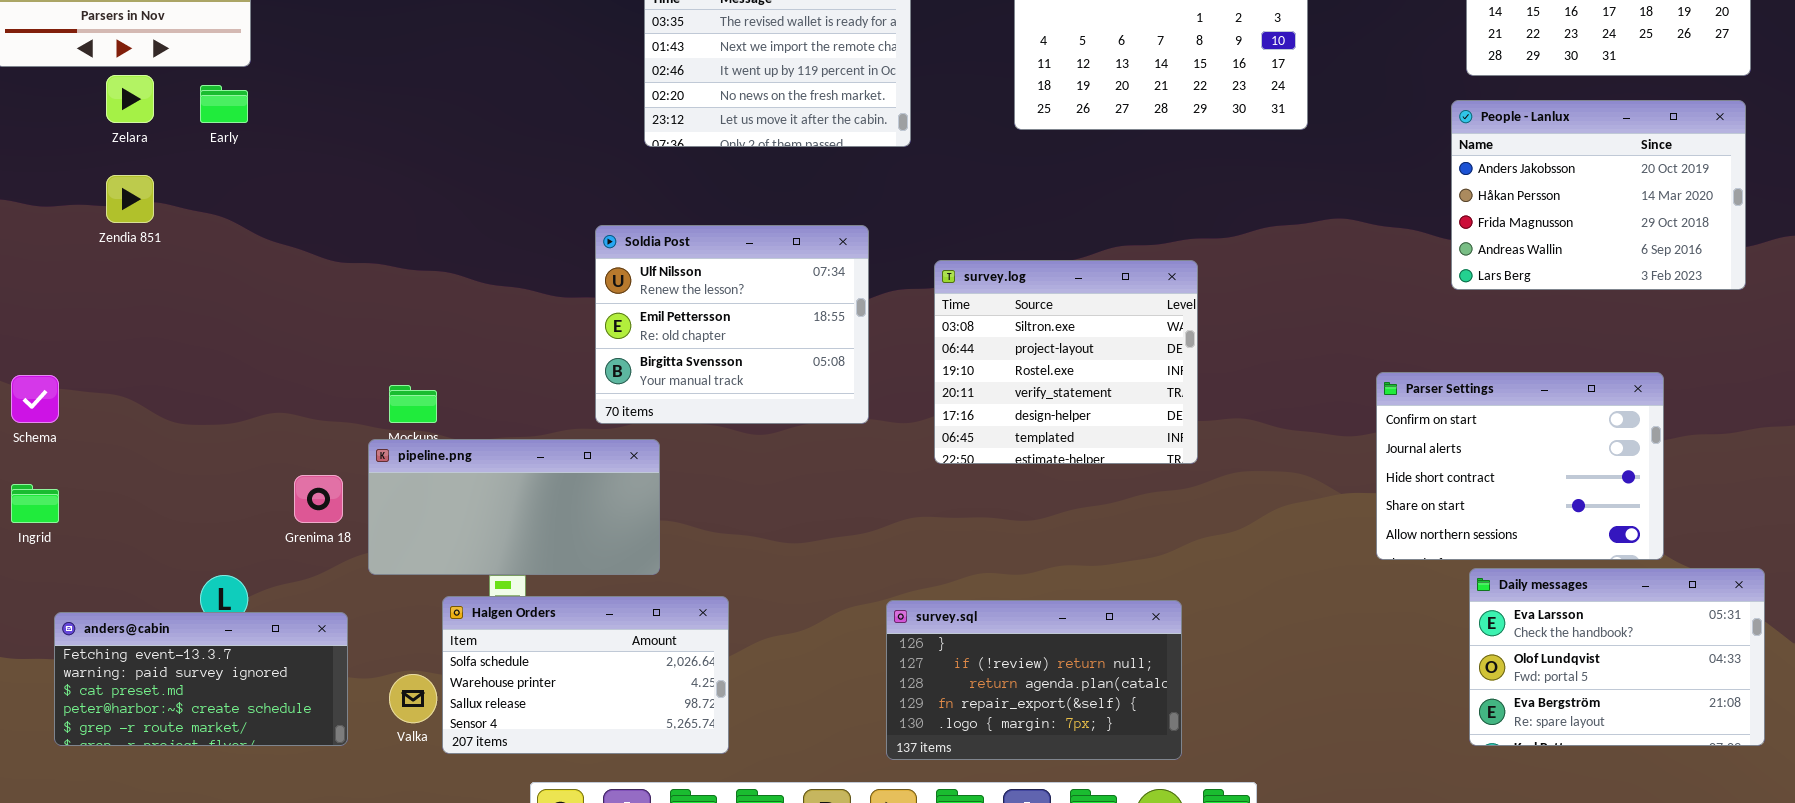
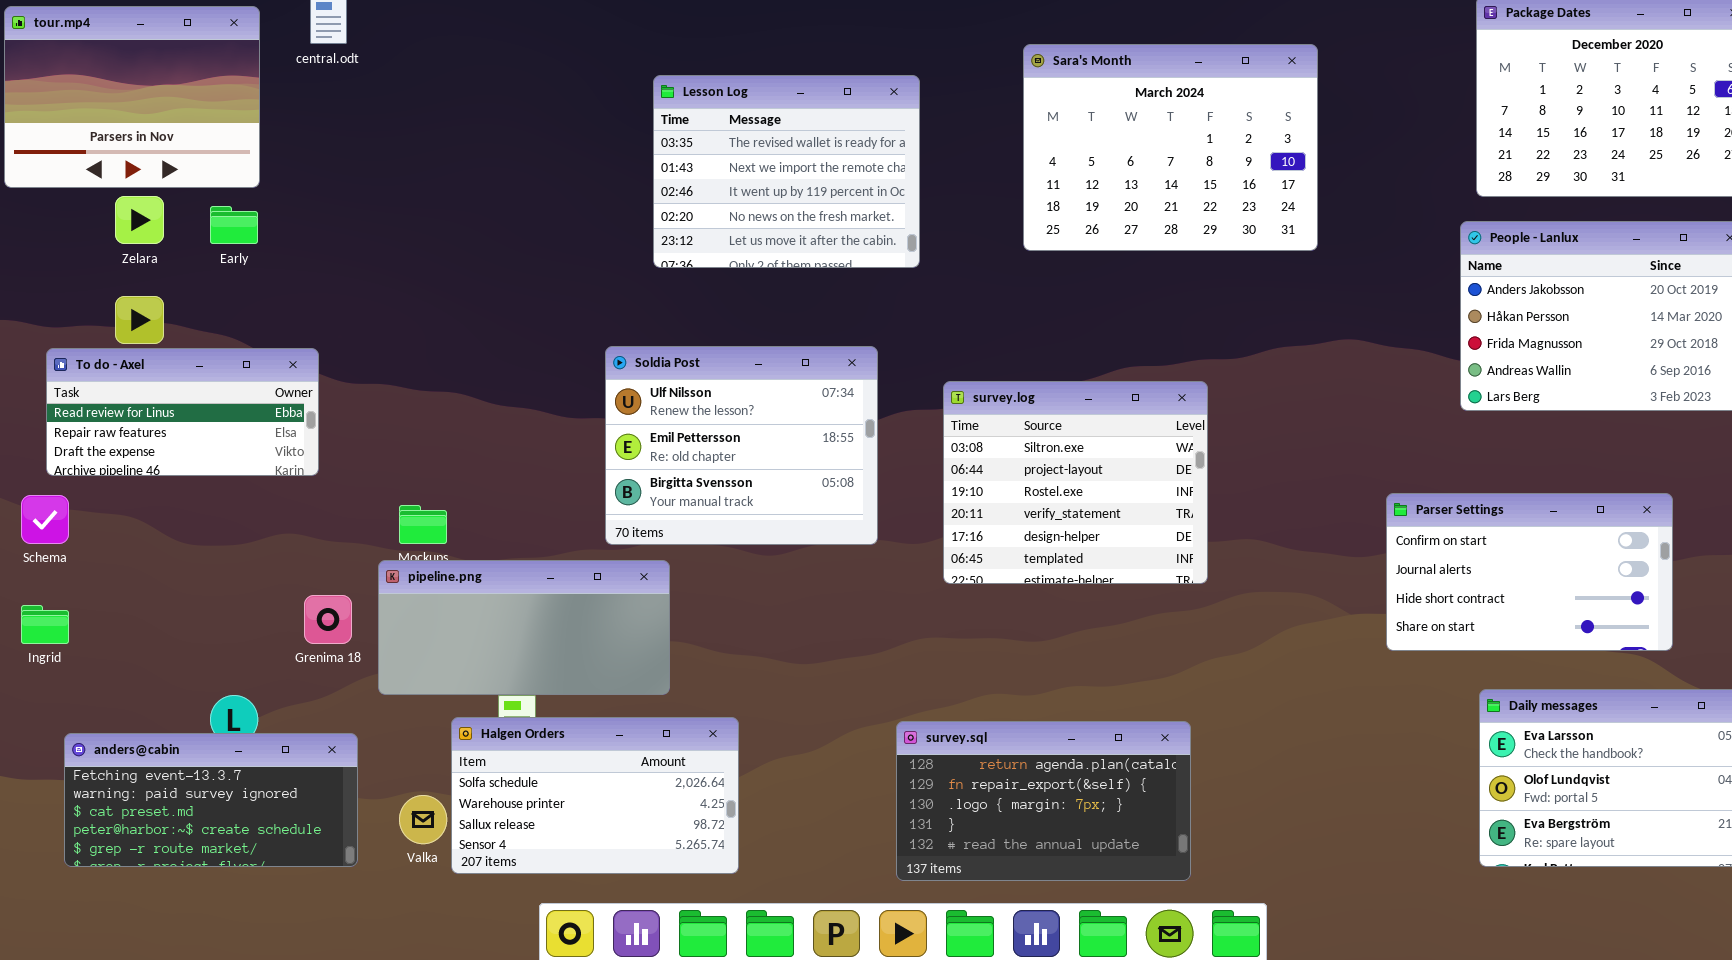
To do - Axel: none -> [46,348,319,476], opened
Parser Settings: [1376,372,1664,560] -> [1386,493,1673,651], resized
survey.sql: [886,600,1182,760] -> [896,721,1191,881], scrolled down 2 rows

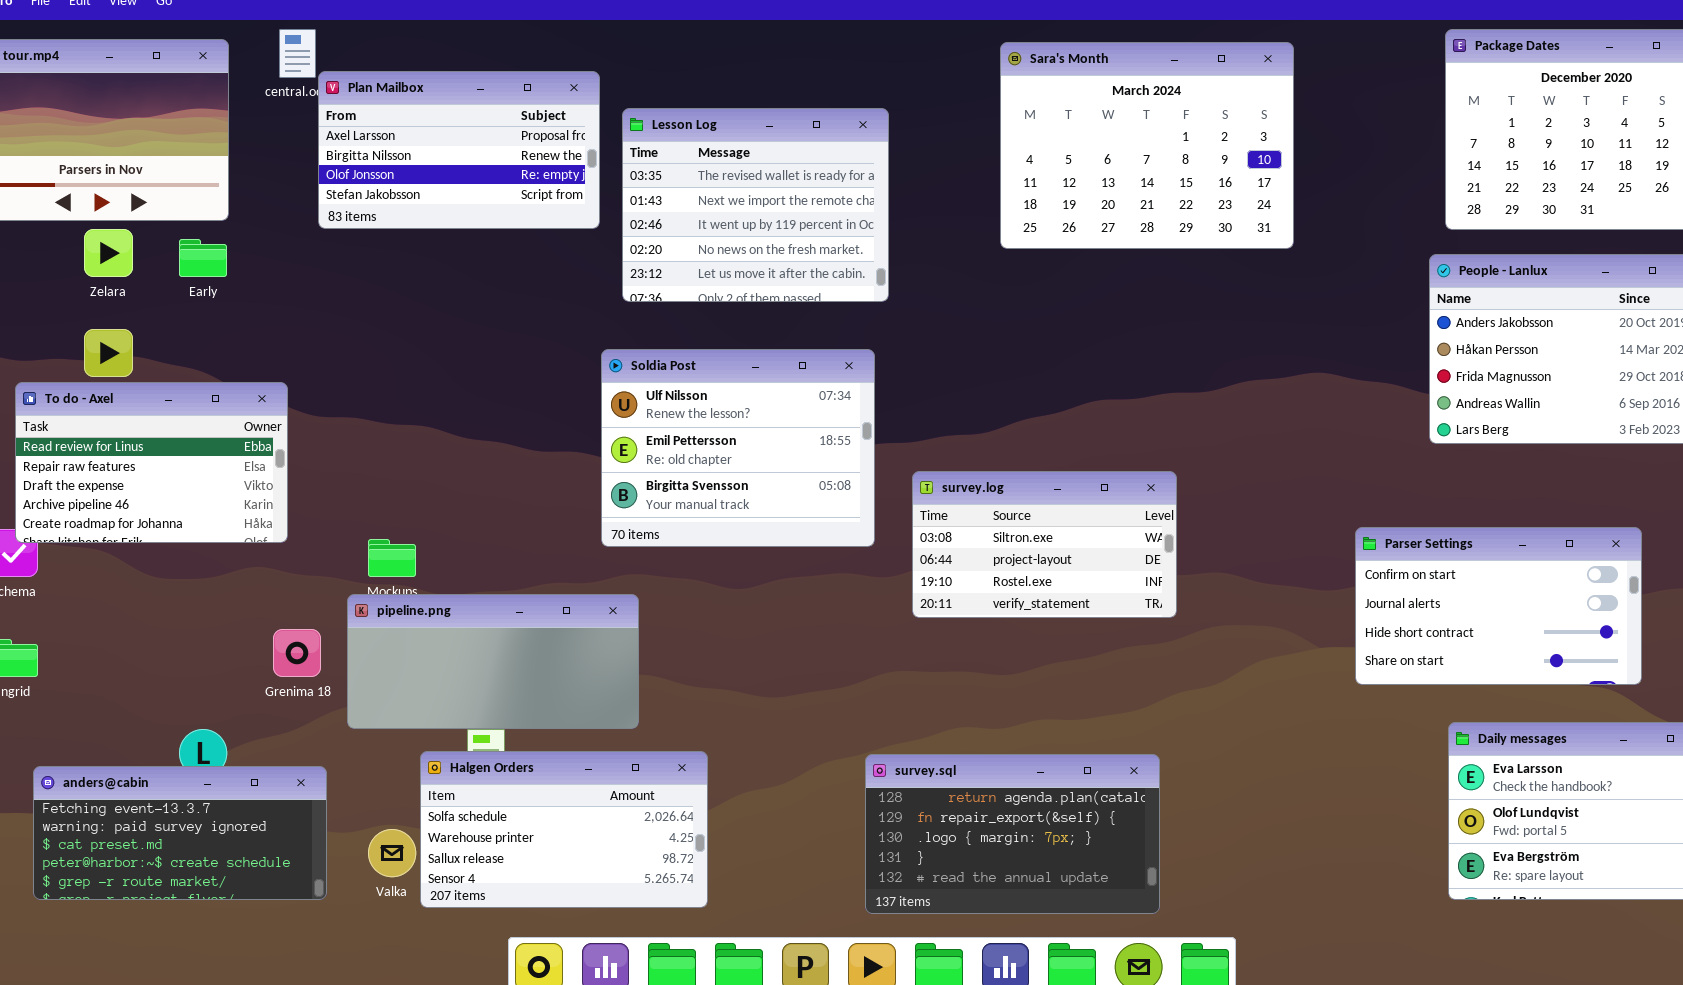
Plan Mailbox: none -> [318,71,600,229], opened
Sara's Month: [1023,44,1318,251] -> [1000,42,1294,249], moved
Soldia Post: [605,346,878,545] -> [601,349,875,547], moved
To do - Axel: [46,348,319,476] -> [15,382,288,543], resized
survey.log: [943,381,1208,584] -> [912,471,1177,618], resized

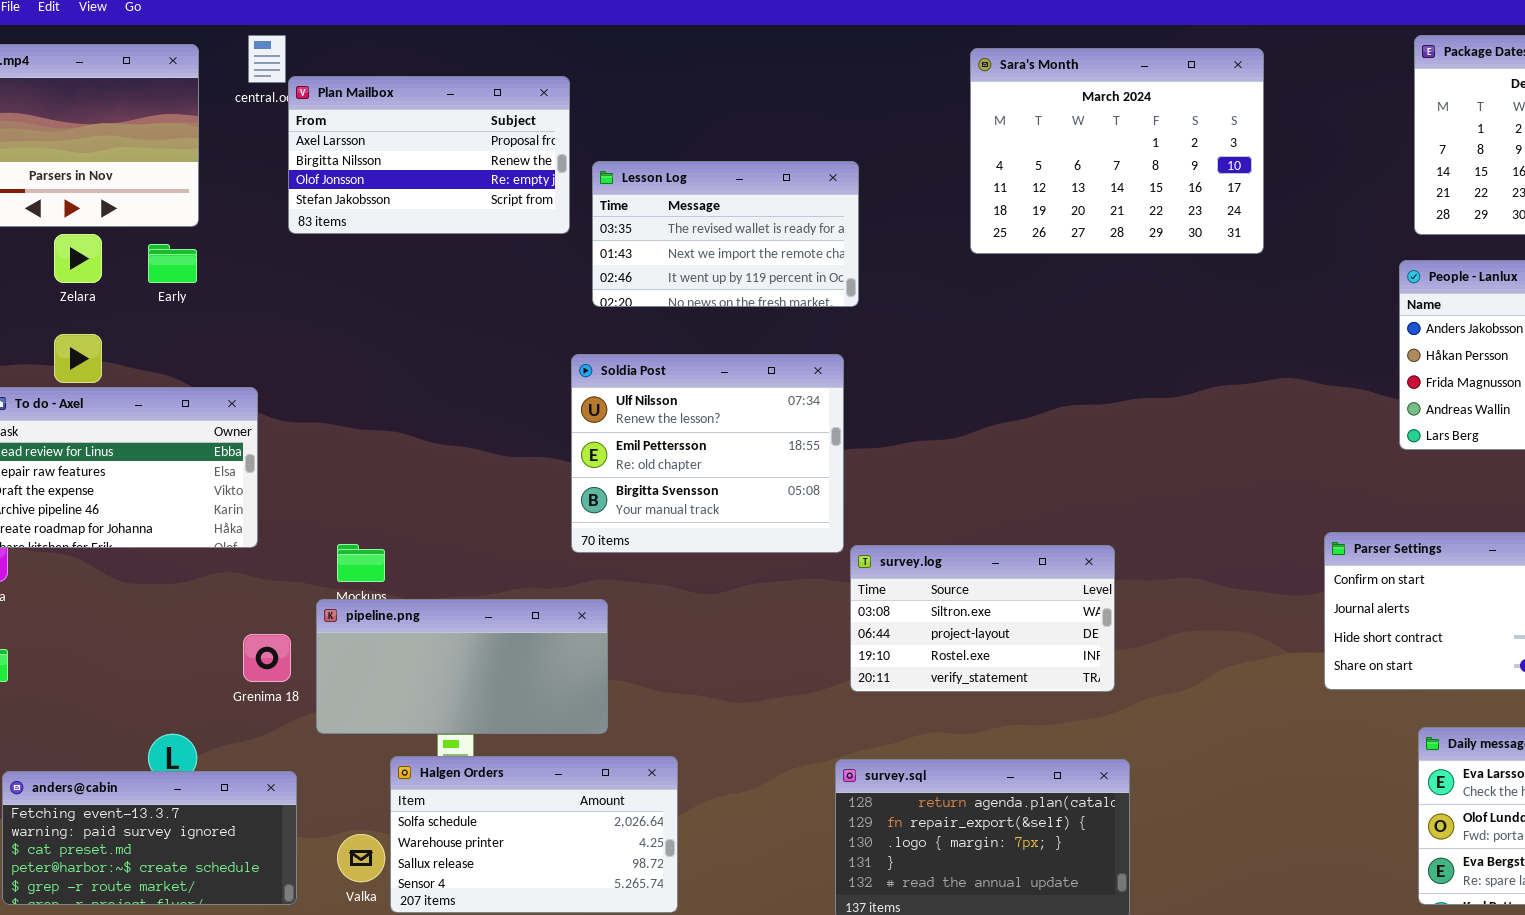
Lesson Log: [622,108,889,302] -> [592,161,859,307], resized
survey.log: [912,471,1177,618] -> [850,545,1115,692], moved

